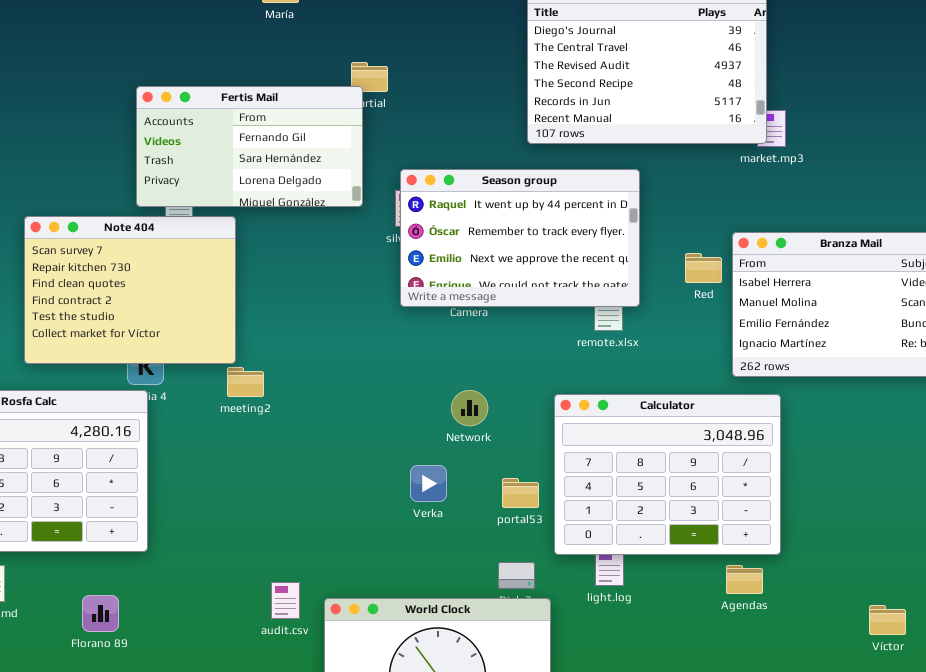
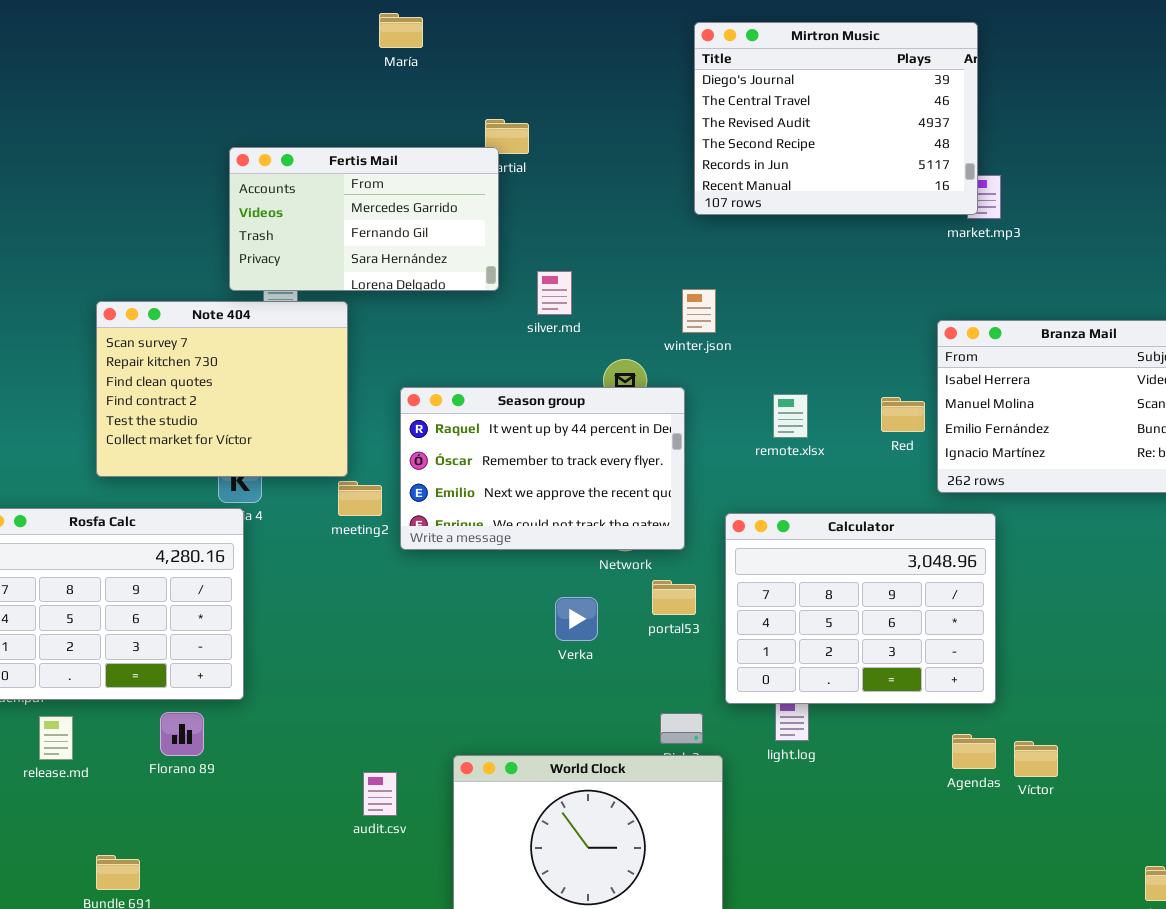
Fertis Mail: [136,86,363,207] -> [229,147,499,291], scrolled up 1 row
Season group: [400,169,640,307] -> [400,387,685,550], moved
Red: [685,253,722,283] -> [881,397,925,432], moved
portal53: [502,478,539,508] -> [652,580,696,615], moved
Agendas: [726,565,763,594] -> [952,734,996,769], moved
audit.csv: [271,582,300,619] -> [363,772,397,816], moved
Florano 89: [82,595,119,632] -> [160,712,204,756], moved
Víctor: [869,605,906,635] -> [1014,741,1058,777], moved

